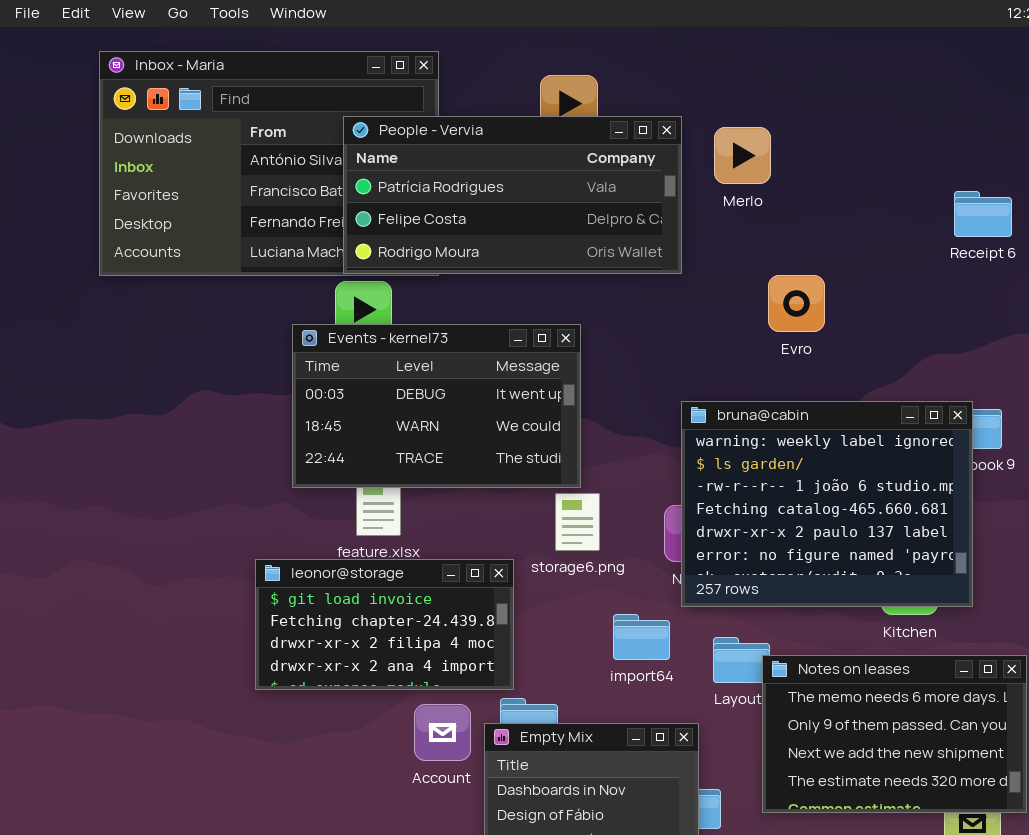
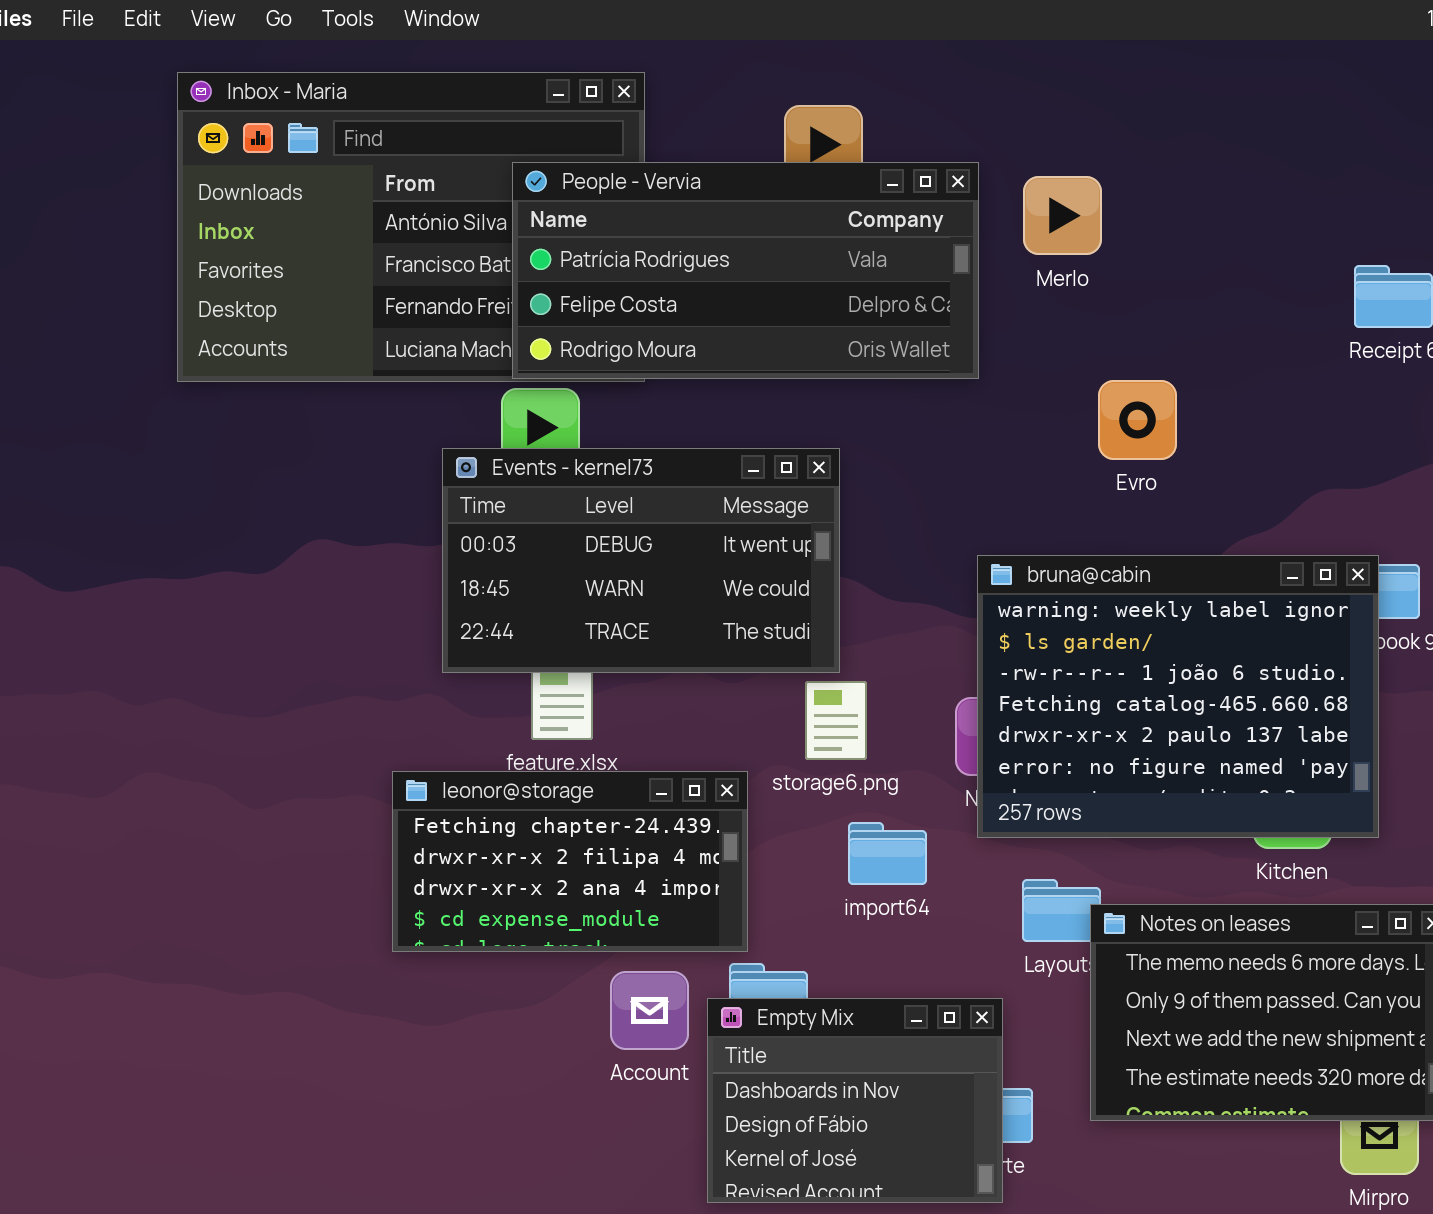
leonor@storage: [255,559,514,690] -> [392,771,748,952], scrolled down 1 row
import64: [613,614,670,660] -> [848,822,927,885], moved

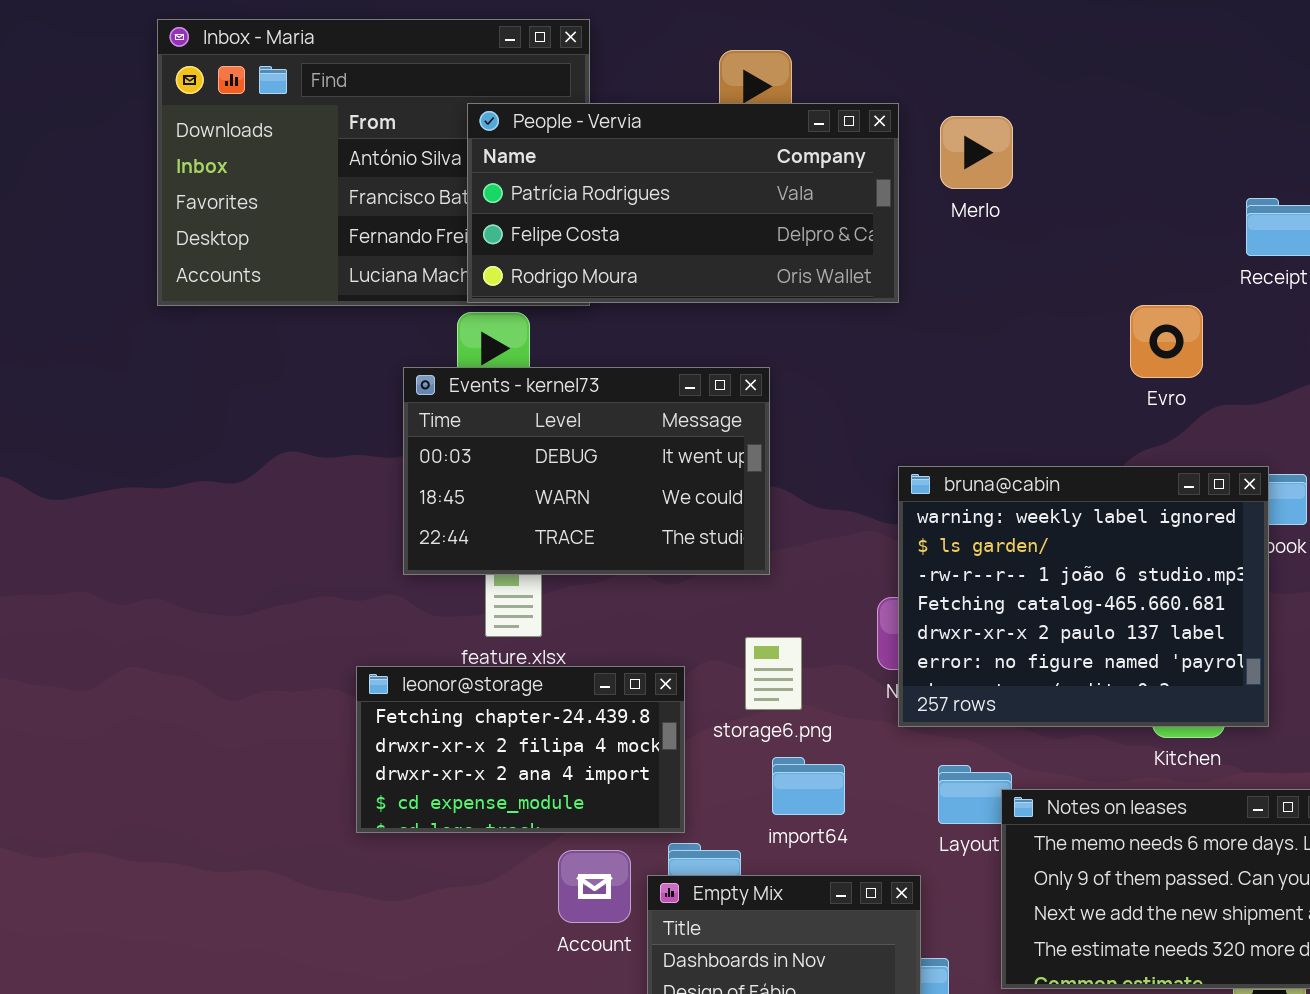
Evro: [1098,380,1177,460] -> [1130,305,1203,378], moved
storage6.png: [805,681,867,760] -> [745,637,802,710], moved
import64: [848,822,927,885] -> [772,757,845,815], moved

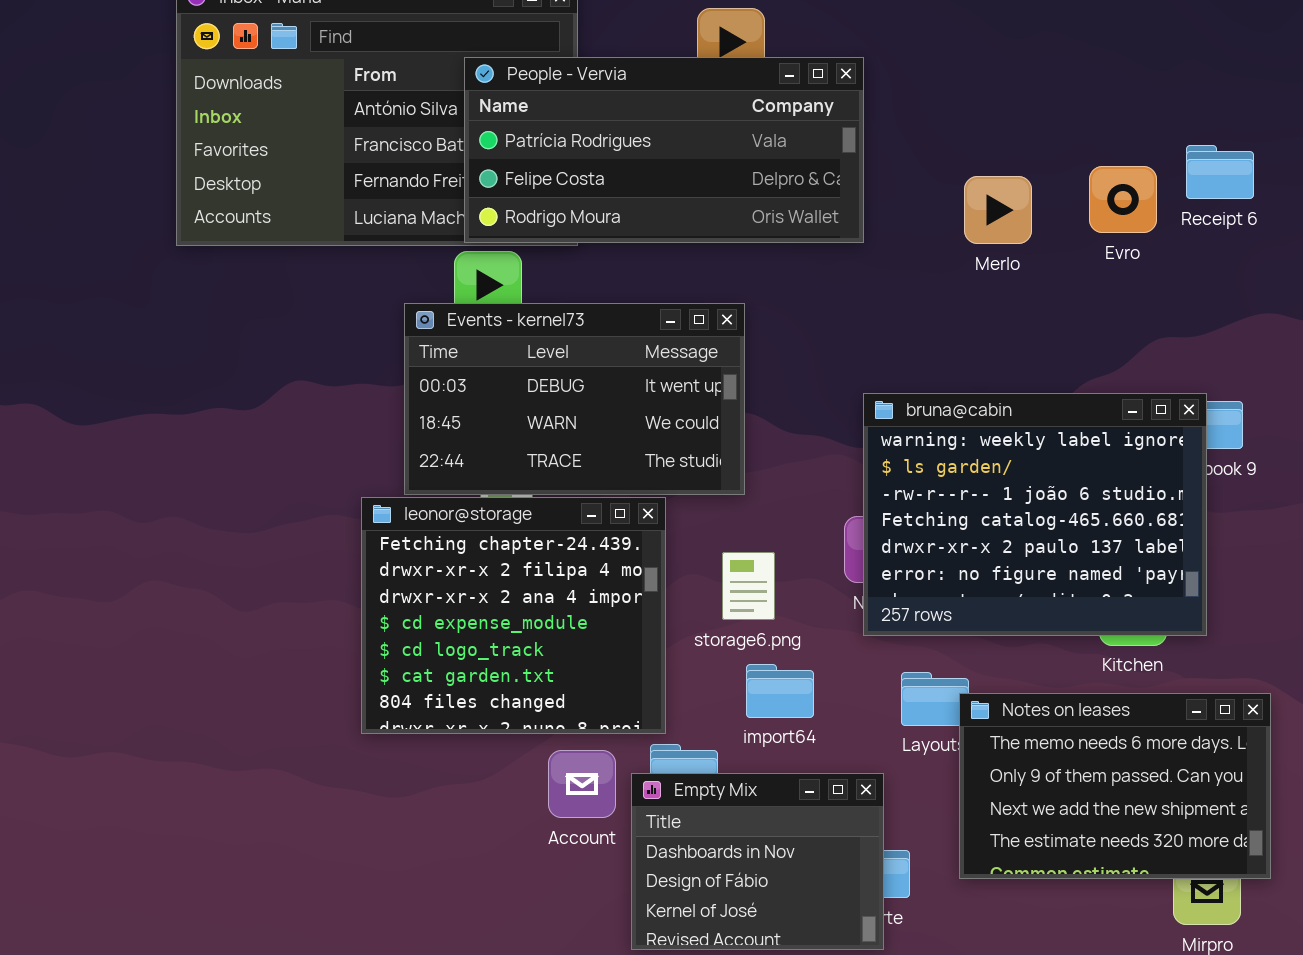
Merlo: [940,116,1013,189] -> [964,176,1032,244], moved
Evro: [1130,305,1203,378] -> [1089,166,1157,233], moved
leonor@storage: [356,666,685,833] -> [361,497,666,734], resized

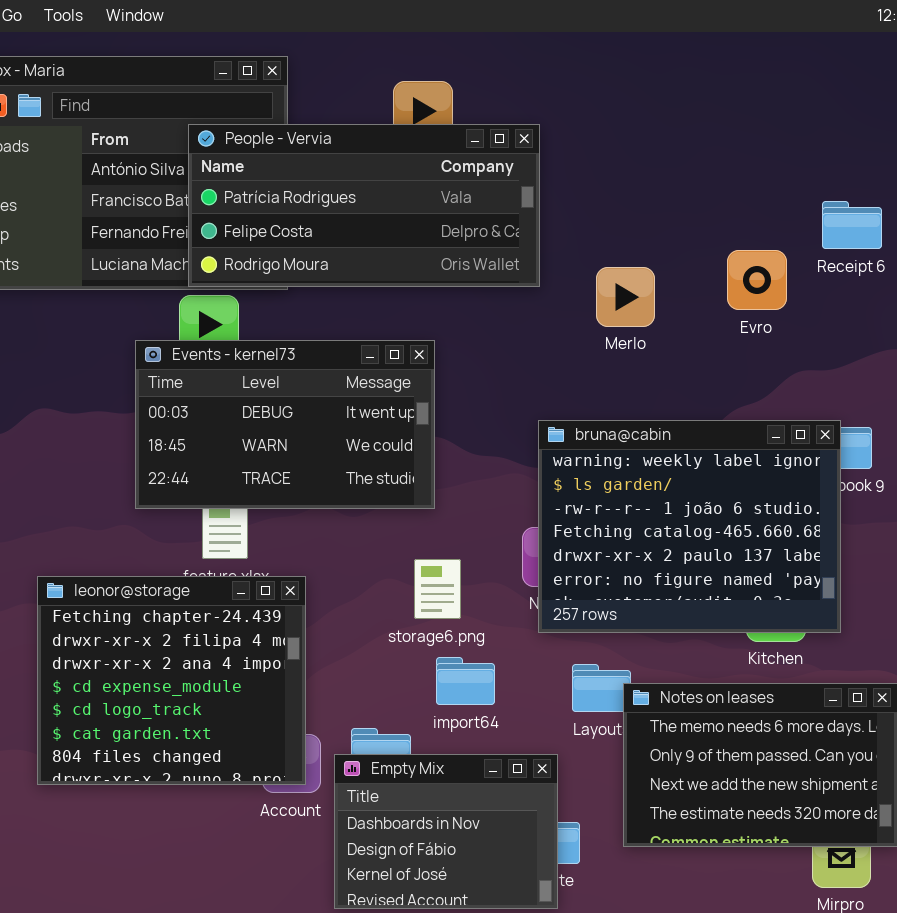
Evro: [1089,166,1157,233] -> [727,250,787,310], moved
Merlo: [964,176,1032,244] -> [596,267,655,327], moved
leonor@storage: [361,497,666,734] -> [37,576,306,785], moved

